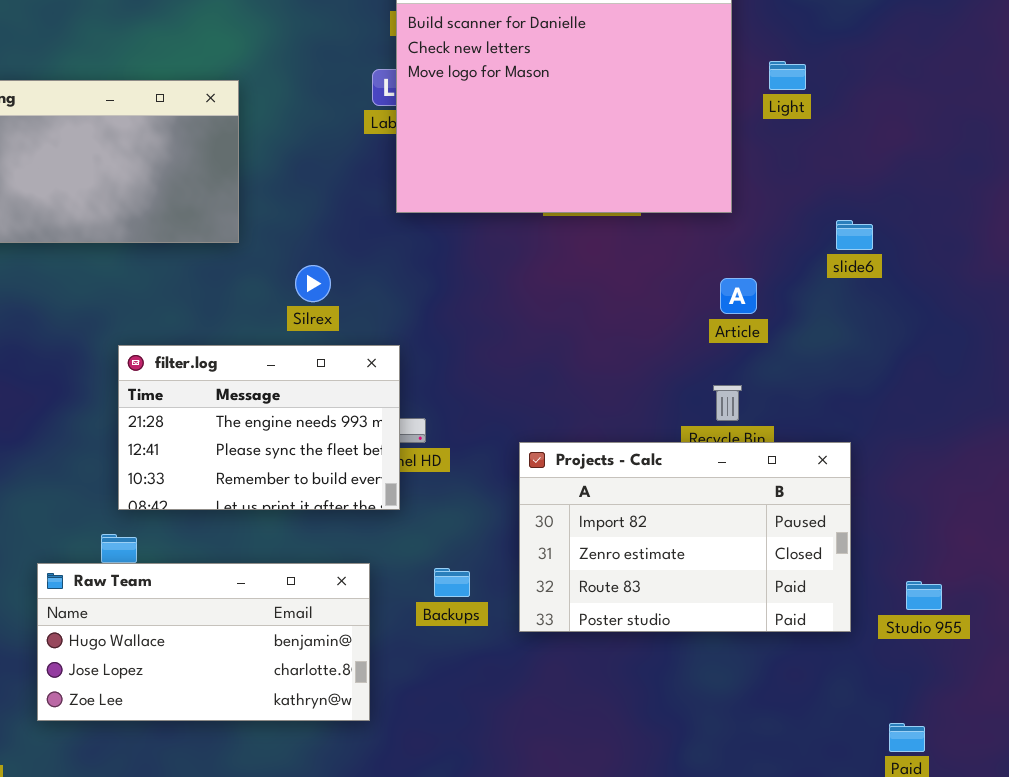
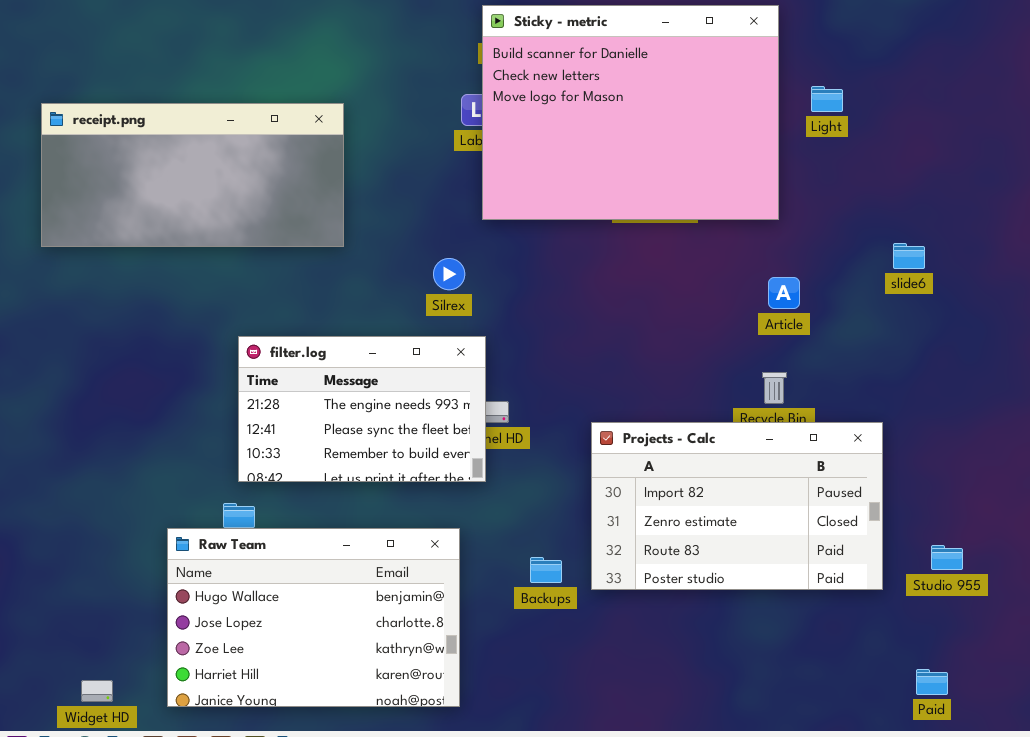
slide6: [836,220,873,250] -> [893,243,925,269], moved
Silrex: [295,265,331,302] -> [433,258,465,290], moved
Raw Team: [37,563,370,721] -> [167,528,460,707], resized
Backups: [434,568,470,597] -> [530,557,562,583], moved

